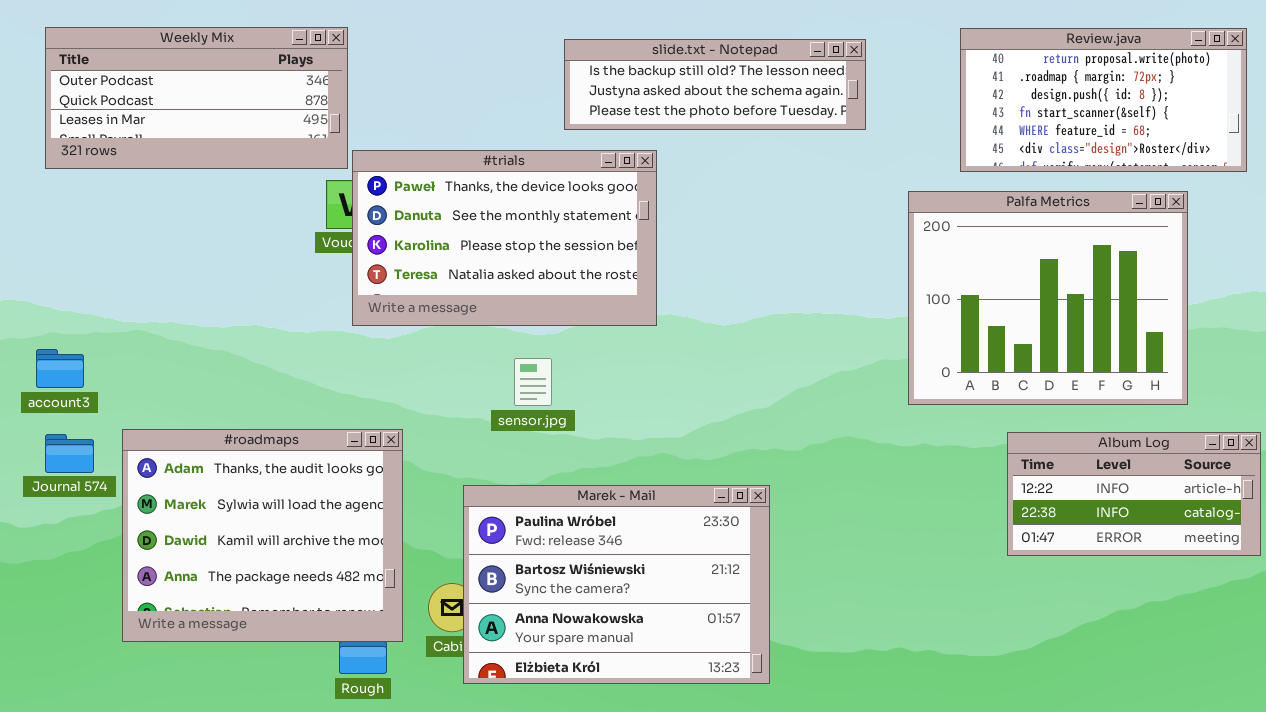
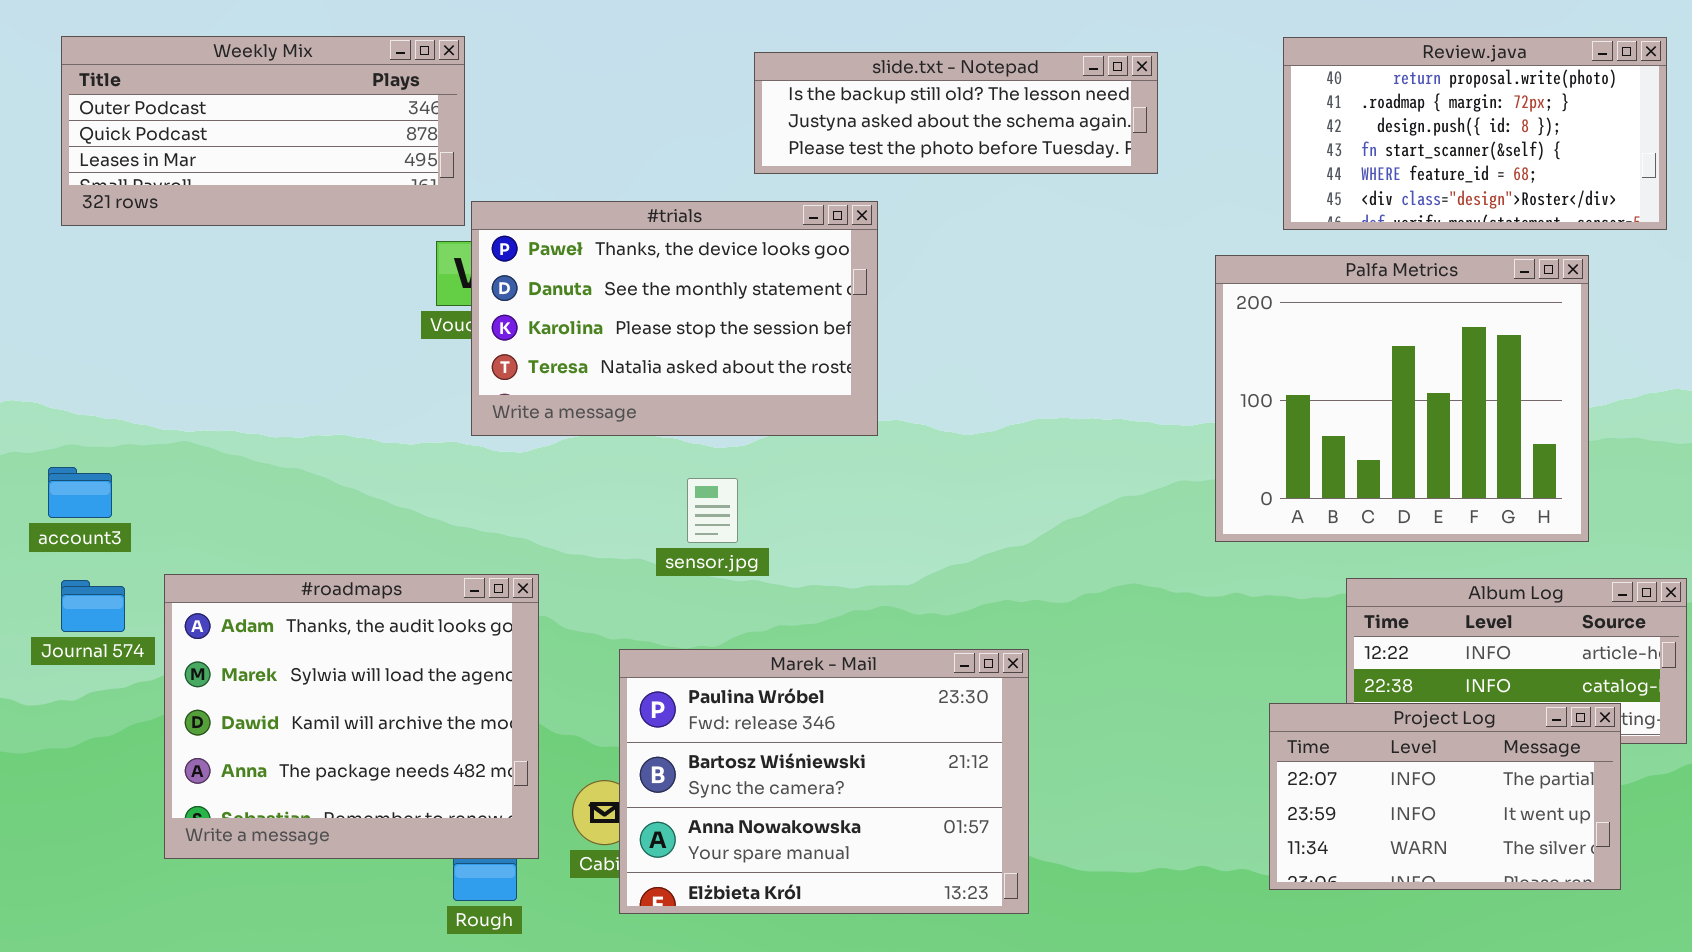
Project Log: none -> [1269,703,1621,890], opened

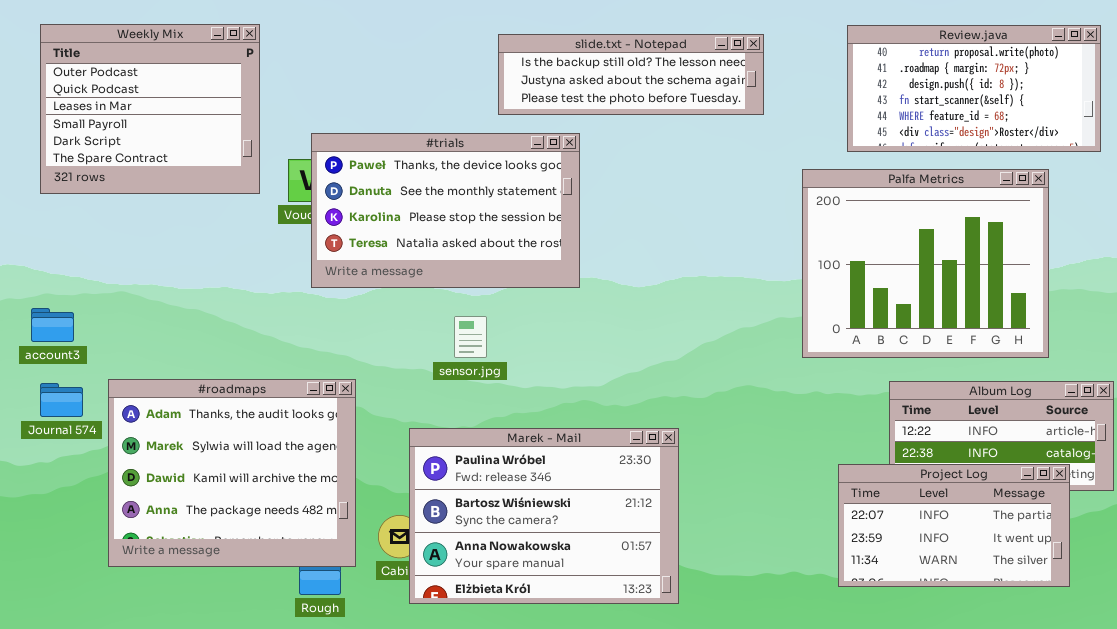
Weekly Mix: [61,36,465,226] -> [40,24,260,194], resized

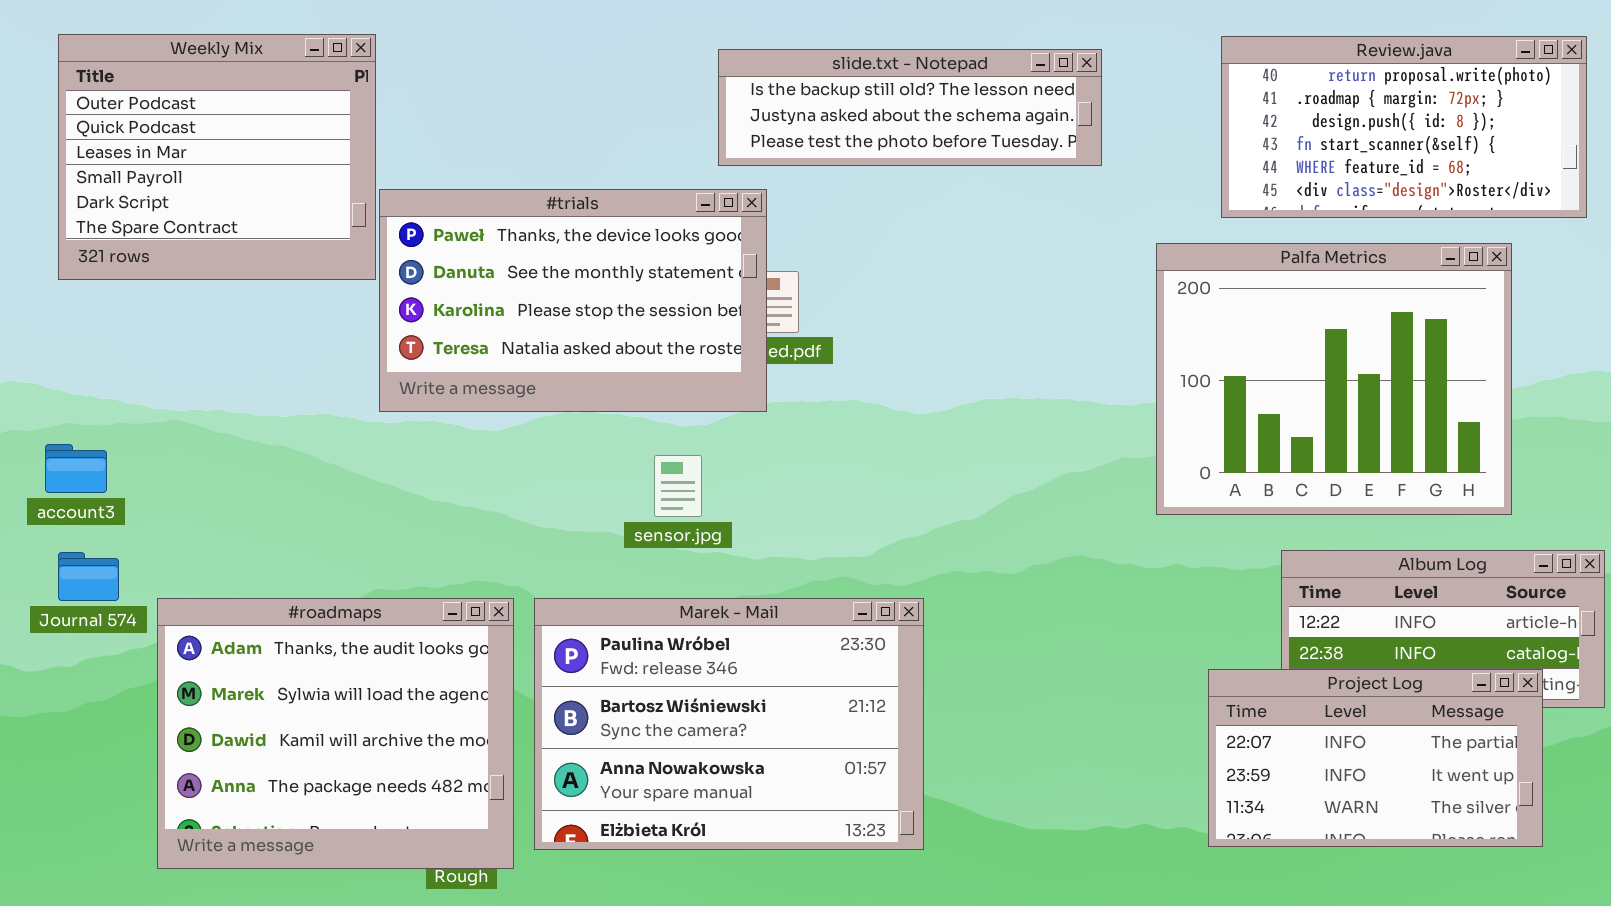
#trials: [311,133,580,288] -> [379,189,767,412], moved
#roadmaps: [108,379,356,567] -> [157,598,514,869], moved
Marek - Mail: [409,428,679,604] -> [534,598,924,850], moved

